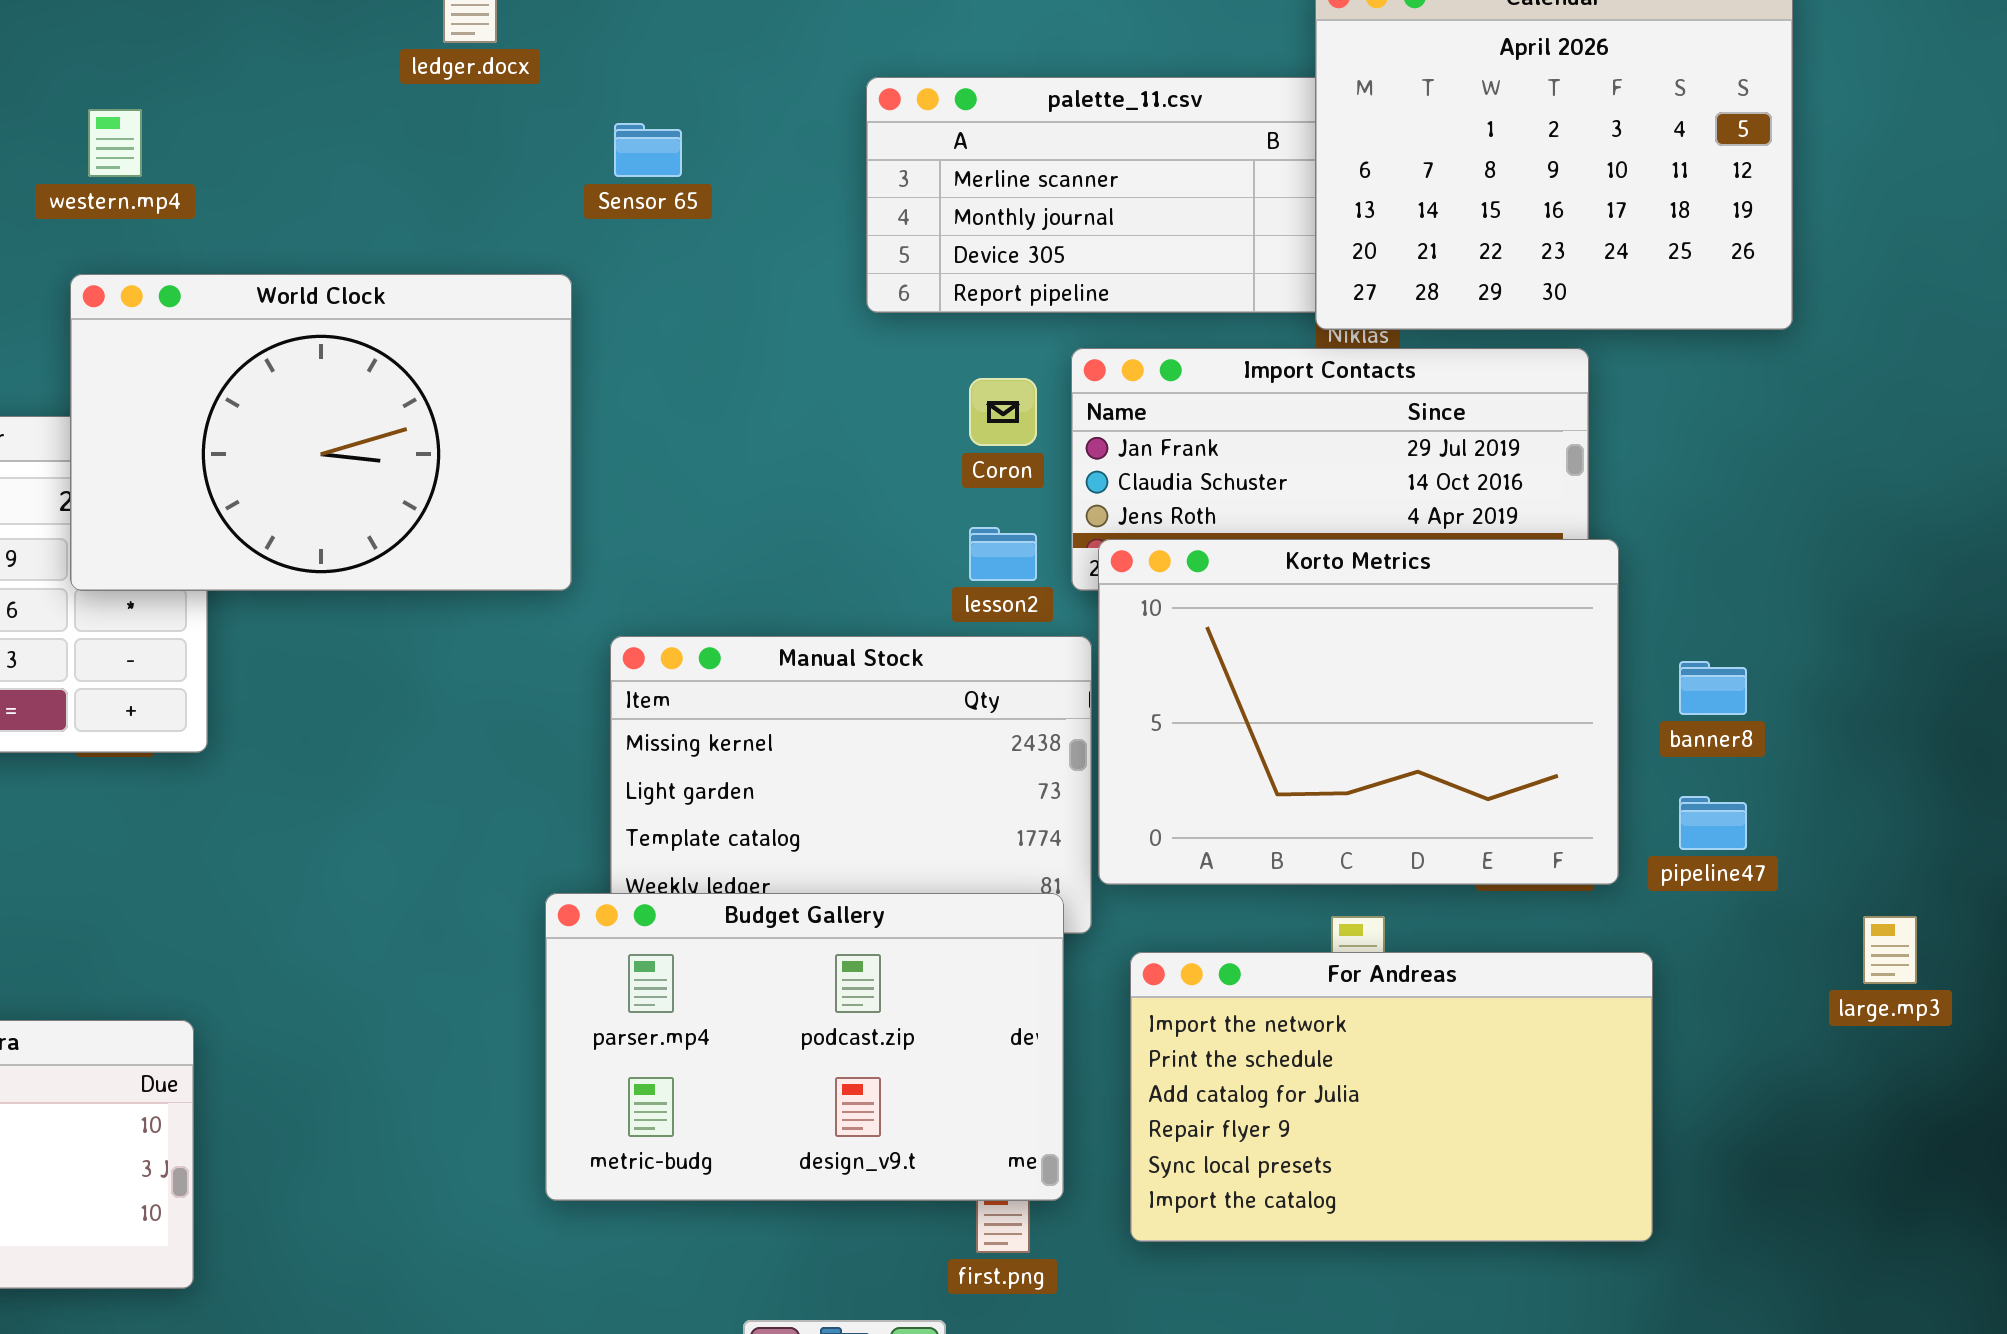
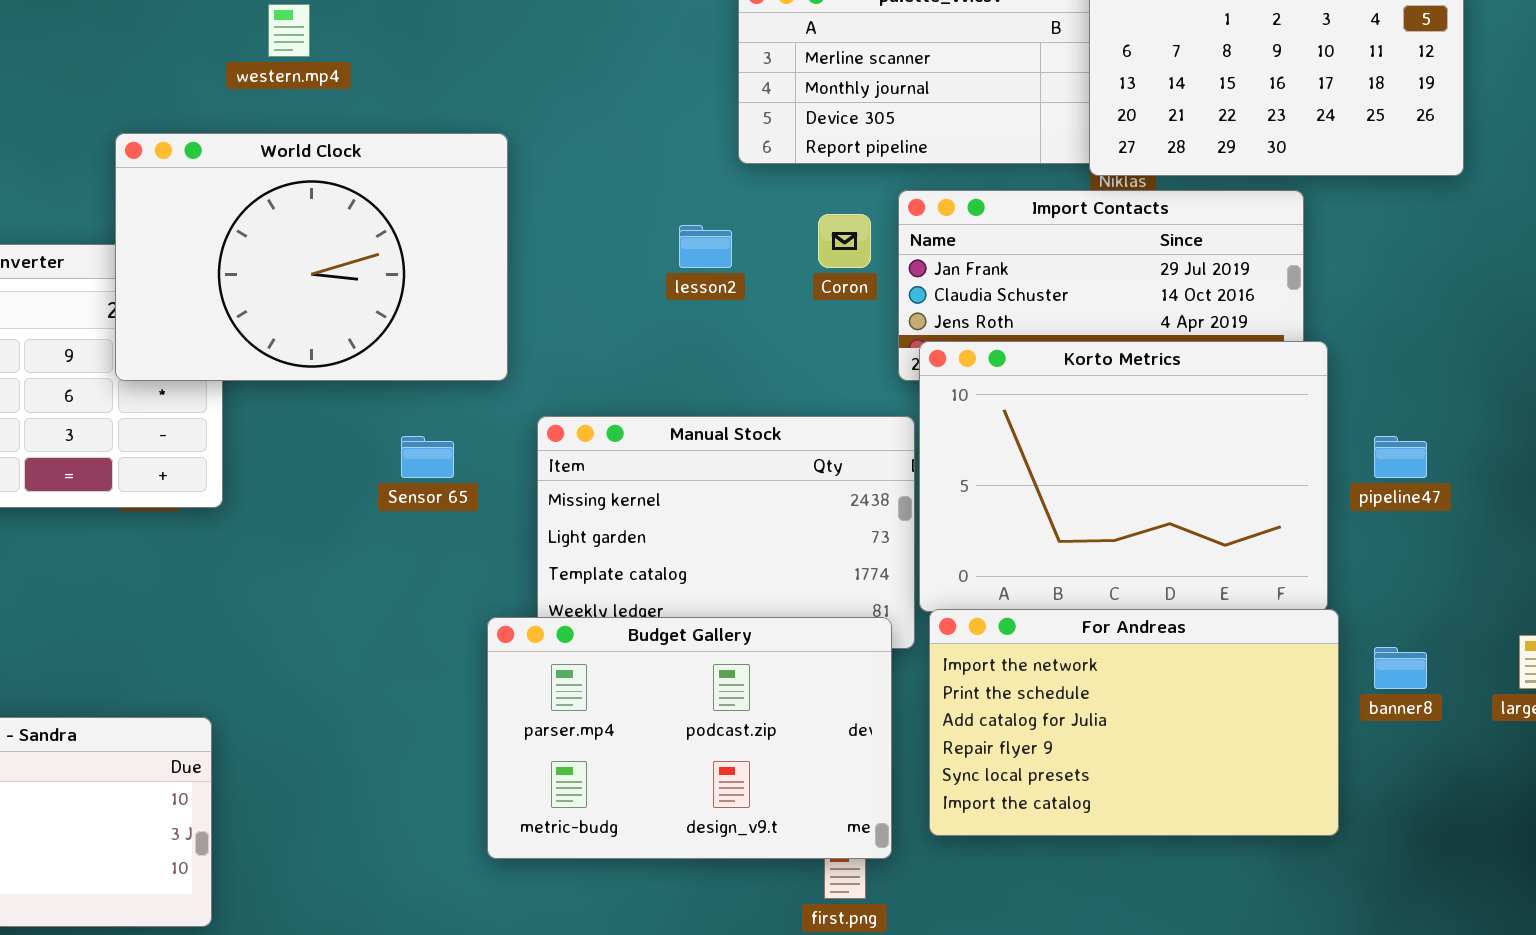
western.mp4: [88,109,142,177] -> [268,4,310,57], moved
Sensor 65: [614,123,682,177] -> [401,436,454,478], moved
lesson2: [969,527,1037,581] -> [679,225,732,268], moved
banner8: [1679,661,1747,715] -> [1374,647,1427,689], moved
pipeline47: [1679,796,1747,850] -> [1374,436,1427,478], moved
For Andreas: [1130,952,1653,1242] -> [929,609,1339,836], moved

